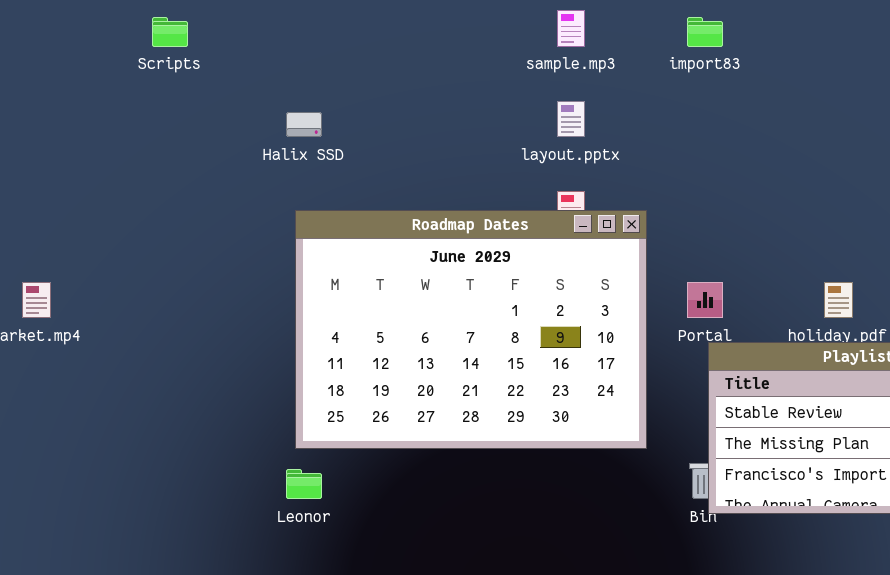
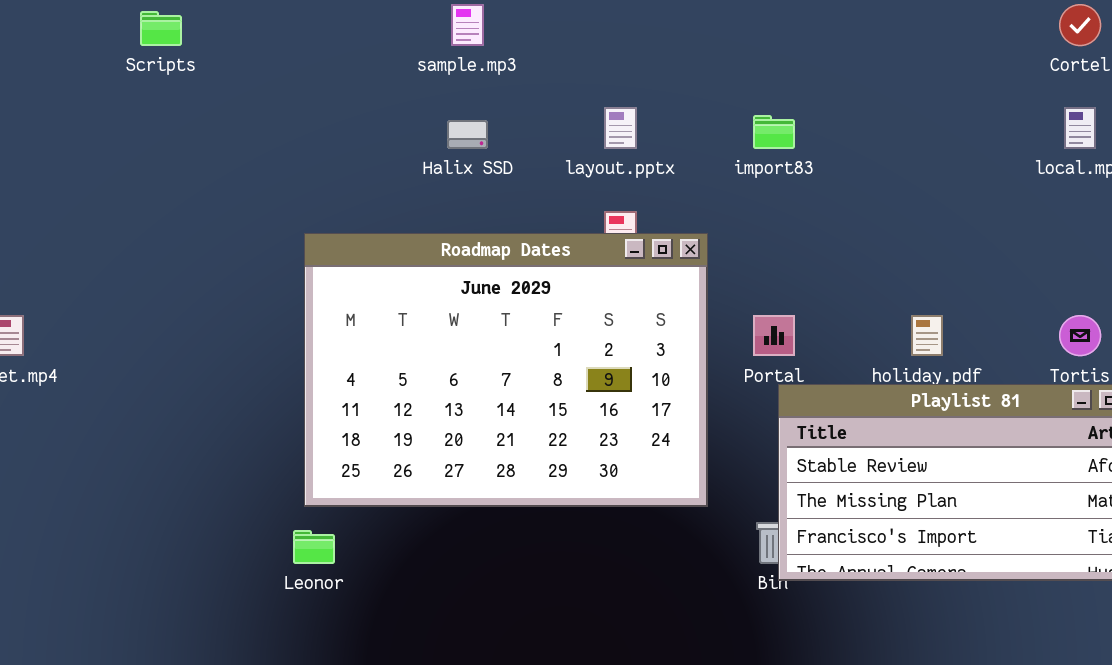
sample.mp3: [557,10,585,47] -> [451,4,484,46], moved
import83: [687,17,723,47] -> [753,115,795,149], moved
Halix SSD: [286,112,322,137] -> [447,120,488,149], moved

